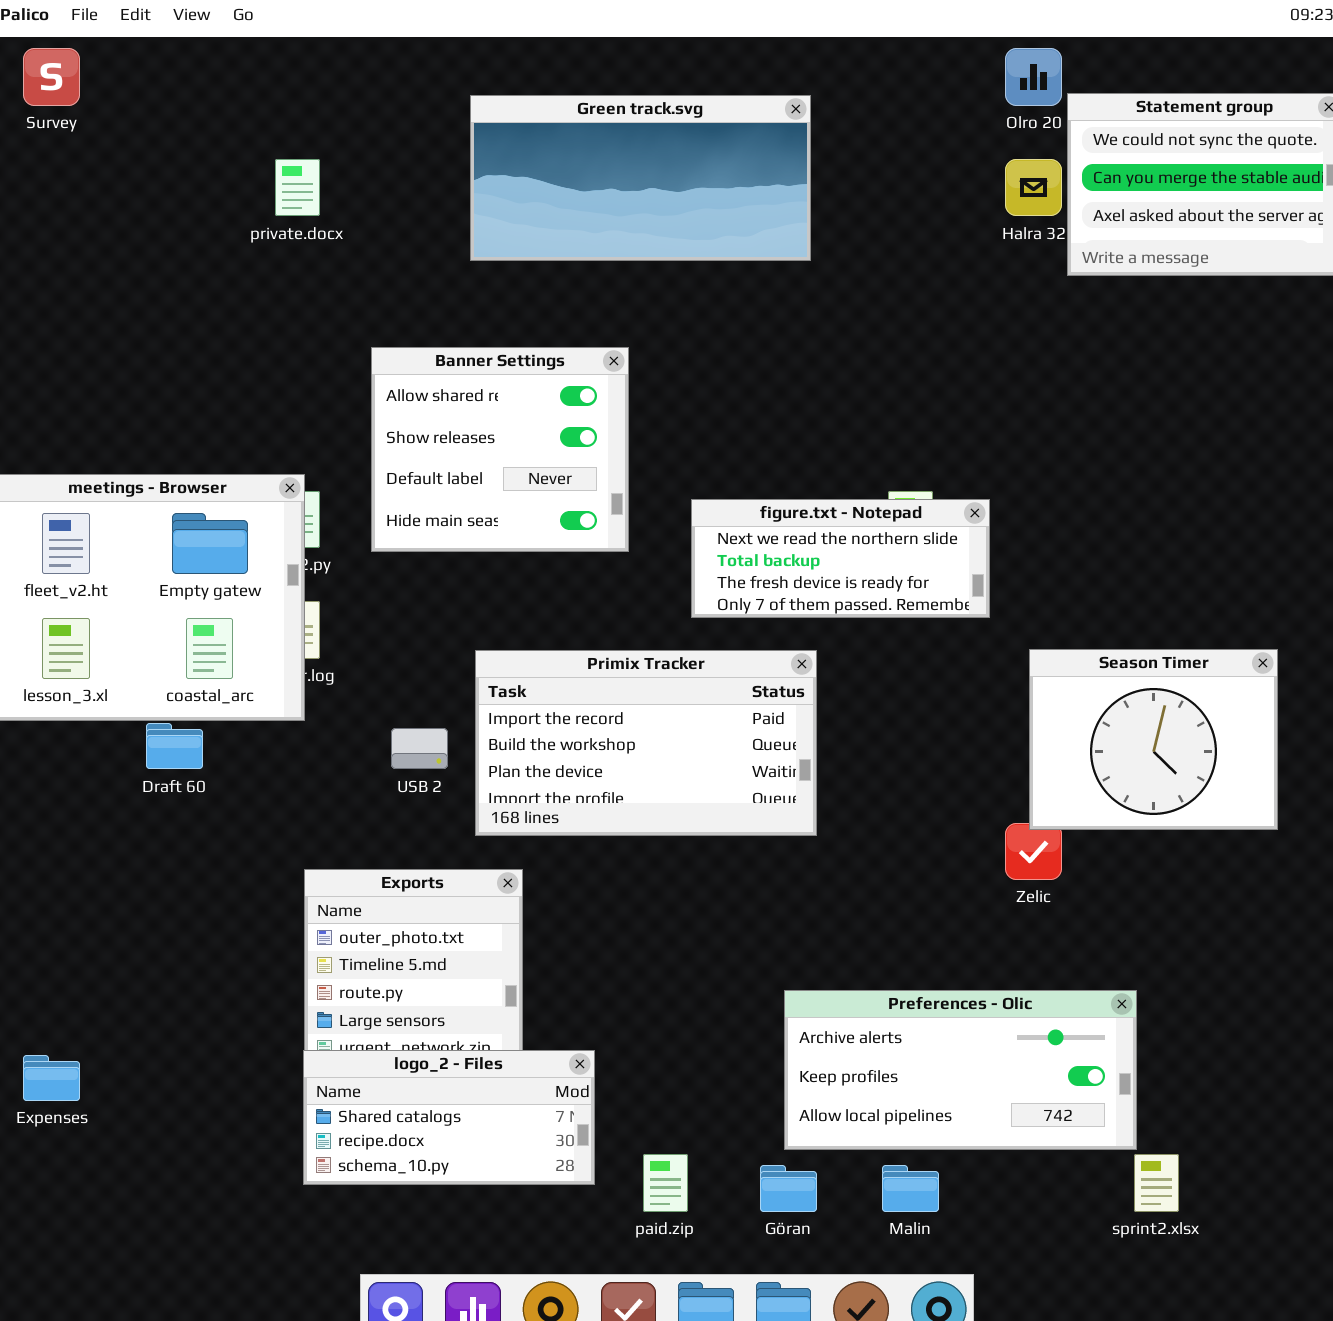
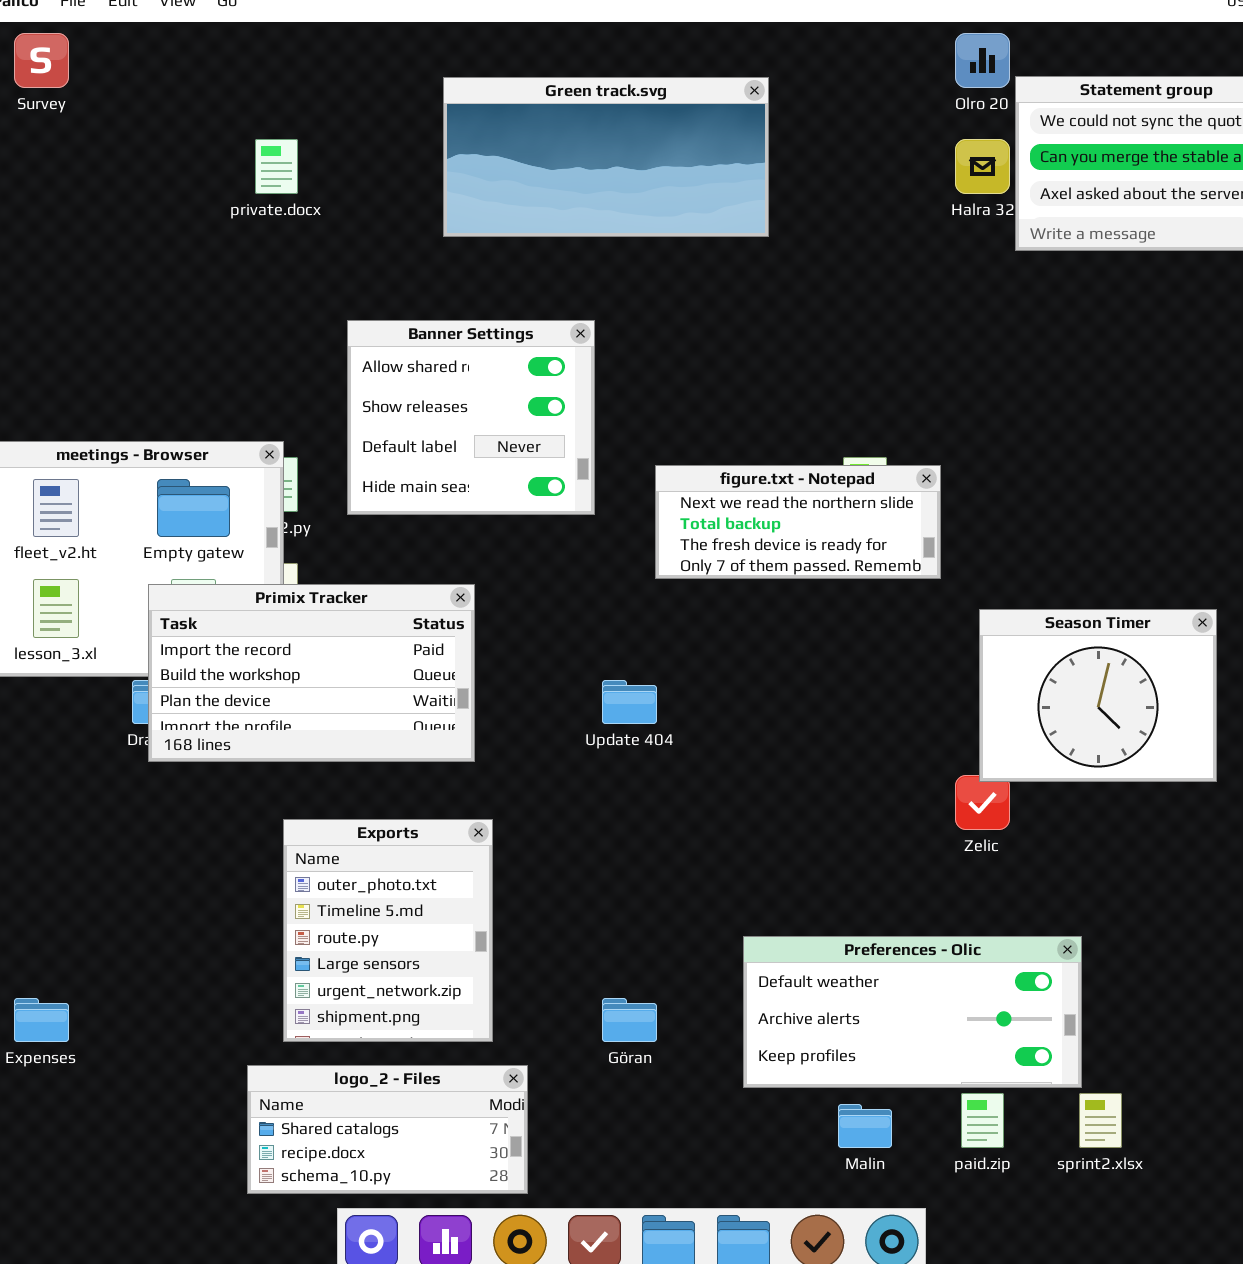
Primix Tracker: [475,650,817,836] -> [148,584,475,762], moved
Preferences - Olic: [784,990,1137,1150] -> [743,936,1082,1088], scrolled up 1 row
logo_2 - Files: [303,1050,595,1185] -> [247,1065,528,1194], moved
paid.zip: [643,1154,688,1212] -> [961,1093,1004,1148], moved
Göran: [760,1165,817,1212] -> [602,998,657,1042], moved

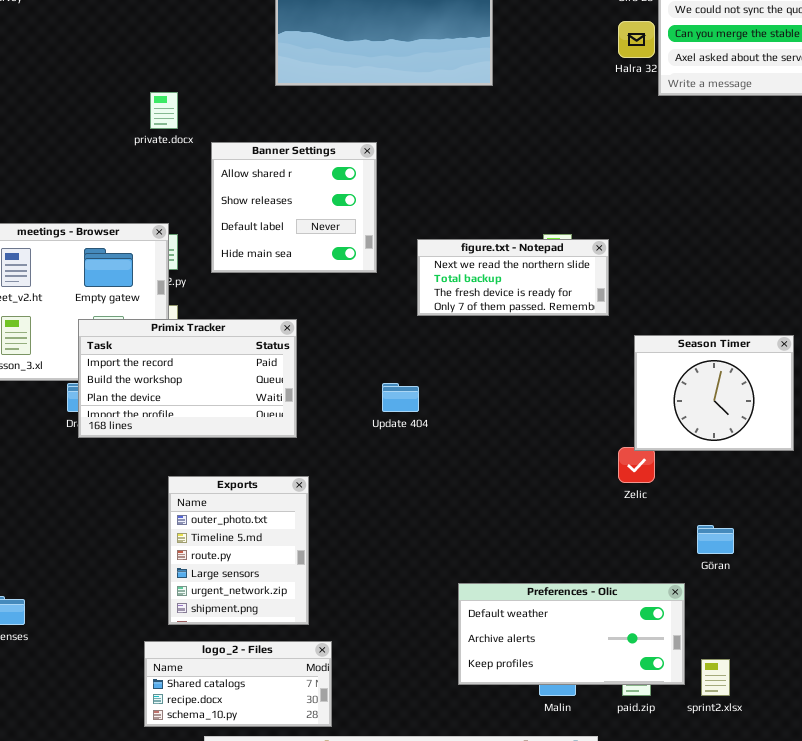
private.docx: [255,139,298,194] -> [150,92,178,129], moved
Preferences - Olic: [743,936,1082,1088] -> [458,583,685,685], moved
Göran: [602,998,657,1042] -> [697,525,734,554], moved

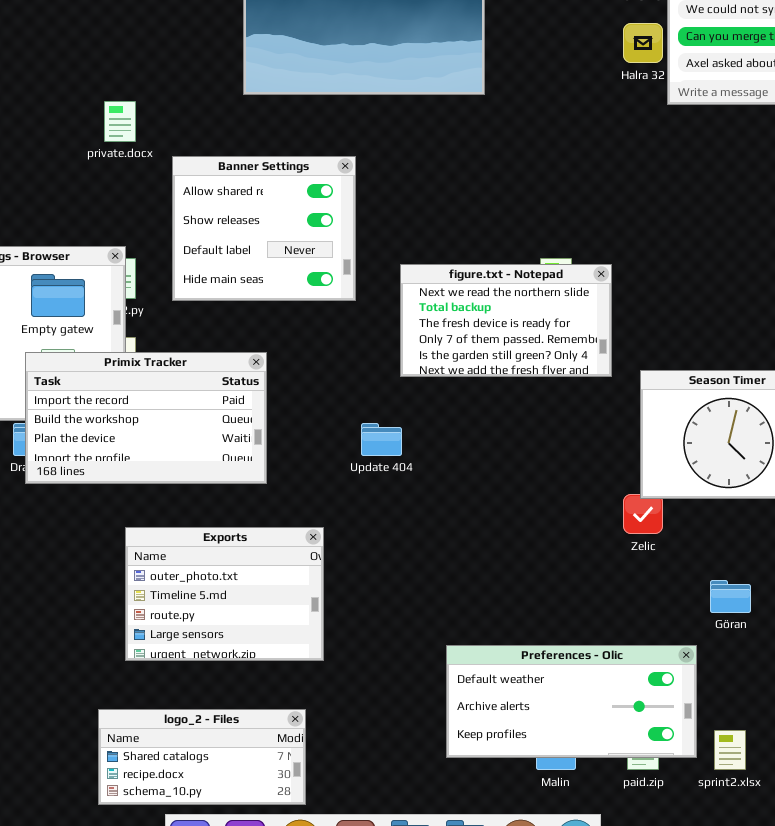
figure.txt - Notepad: [417,239,609,316] -> [400,264,612,377], resized
Exports: [168,476,309,625] -> [125,527,324,661], resized

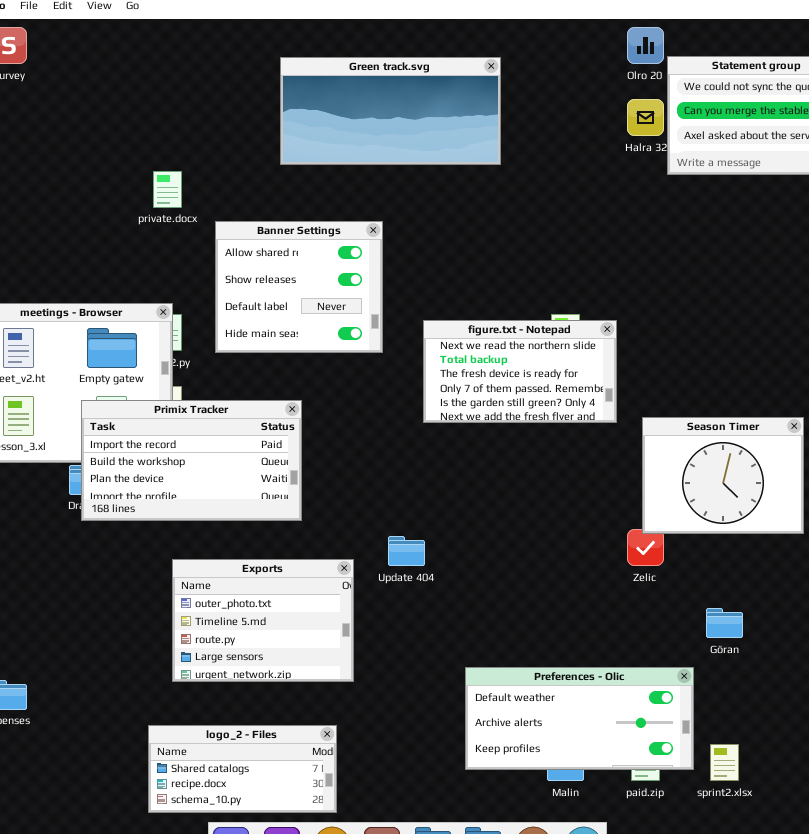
Update 404: [361,423,402,456] -> [388,536,425,566], moved

